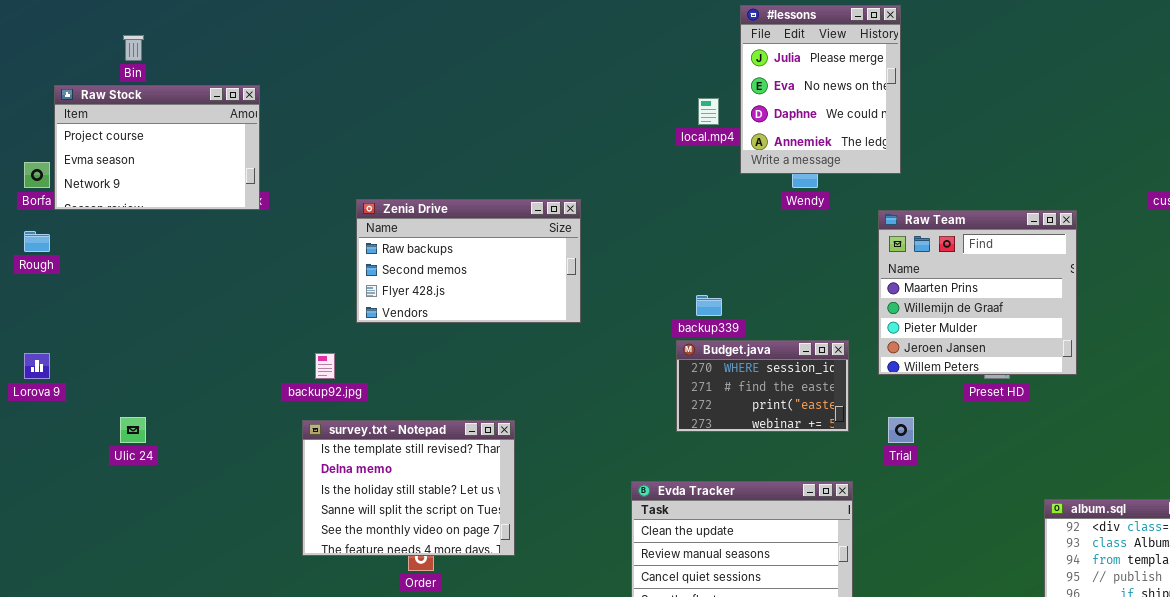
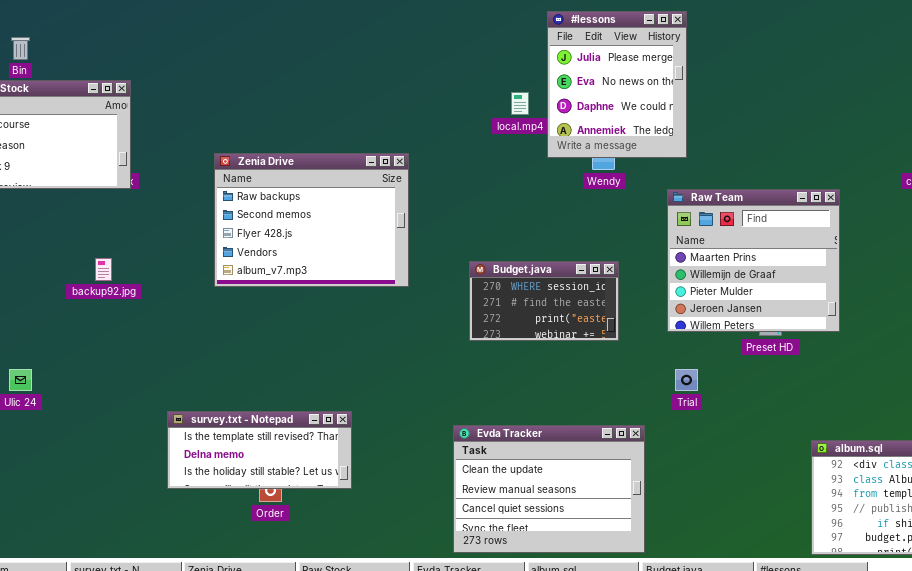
Zenia Drive: [356,199,581,323] -> [214,153,409,287], resized
Budget.java: [676,340,849,432] -> [469,261,619,341], moved
backup92.jpg: [315,353,335,379] -> [95,258,112,281], moved
survey.txt - Notepad: [302,420,515,556] -> [167,411,352,489], resized

